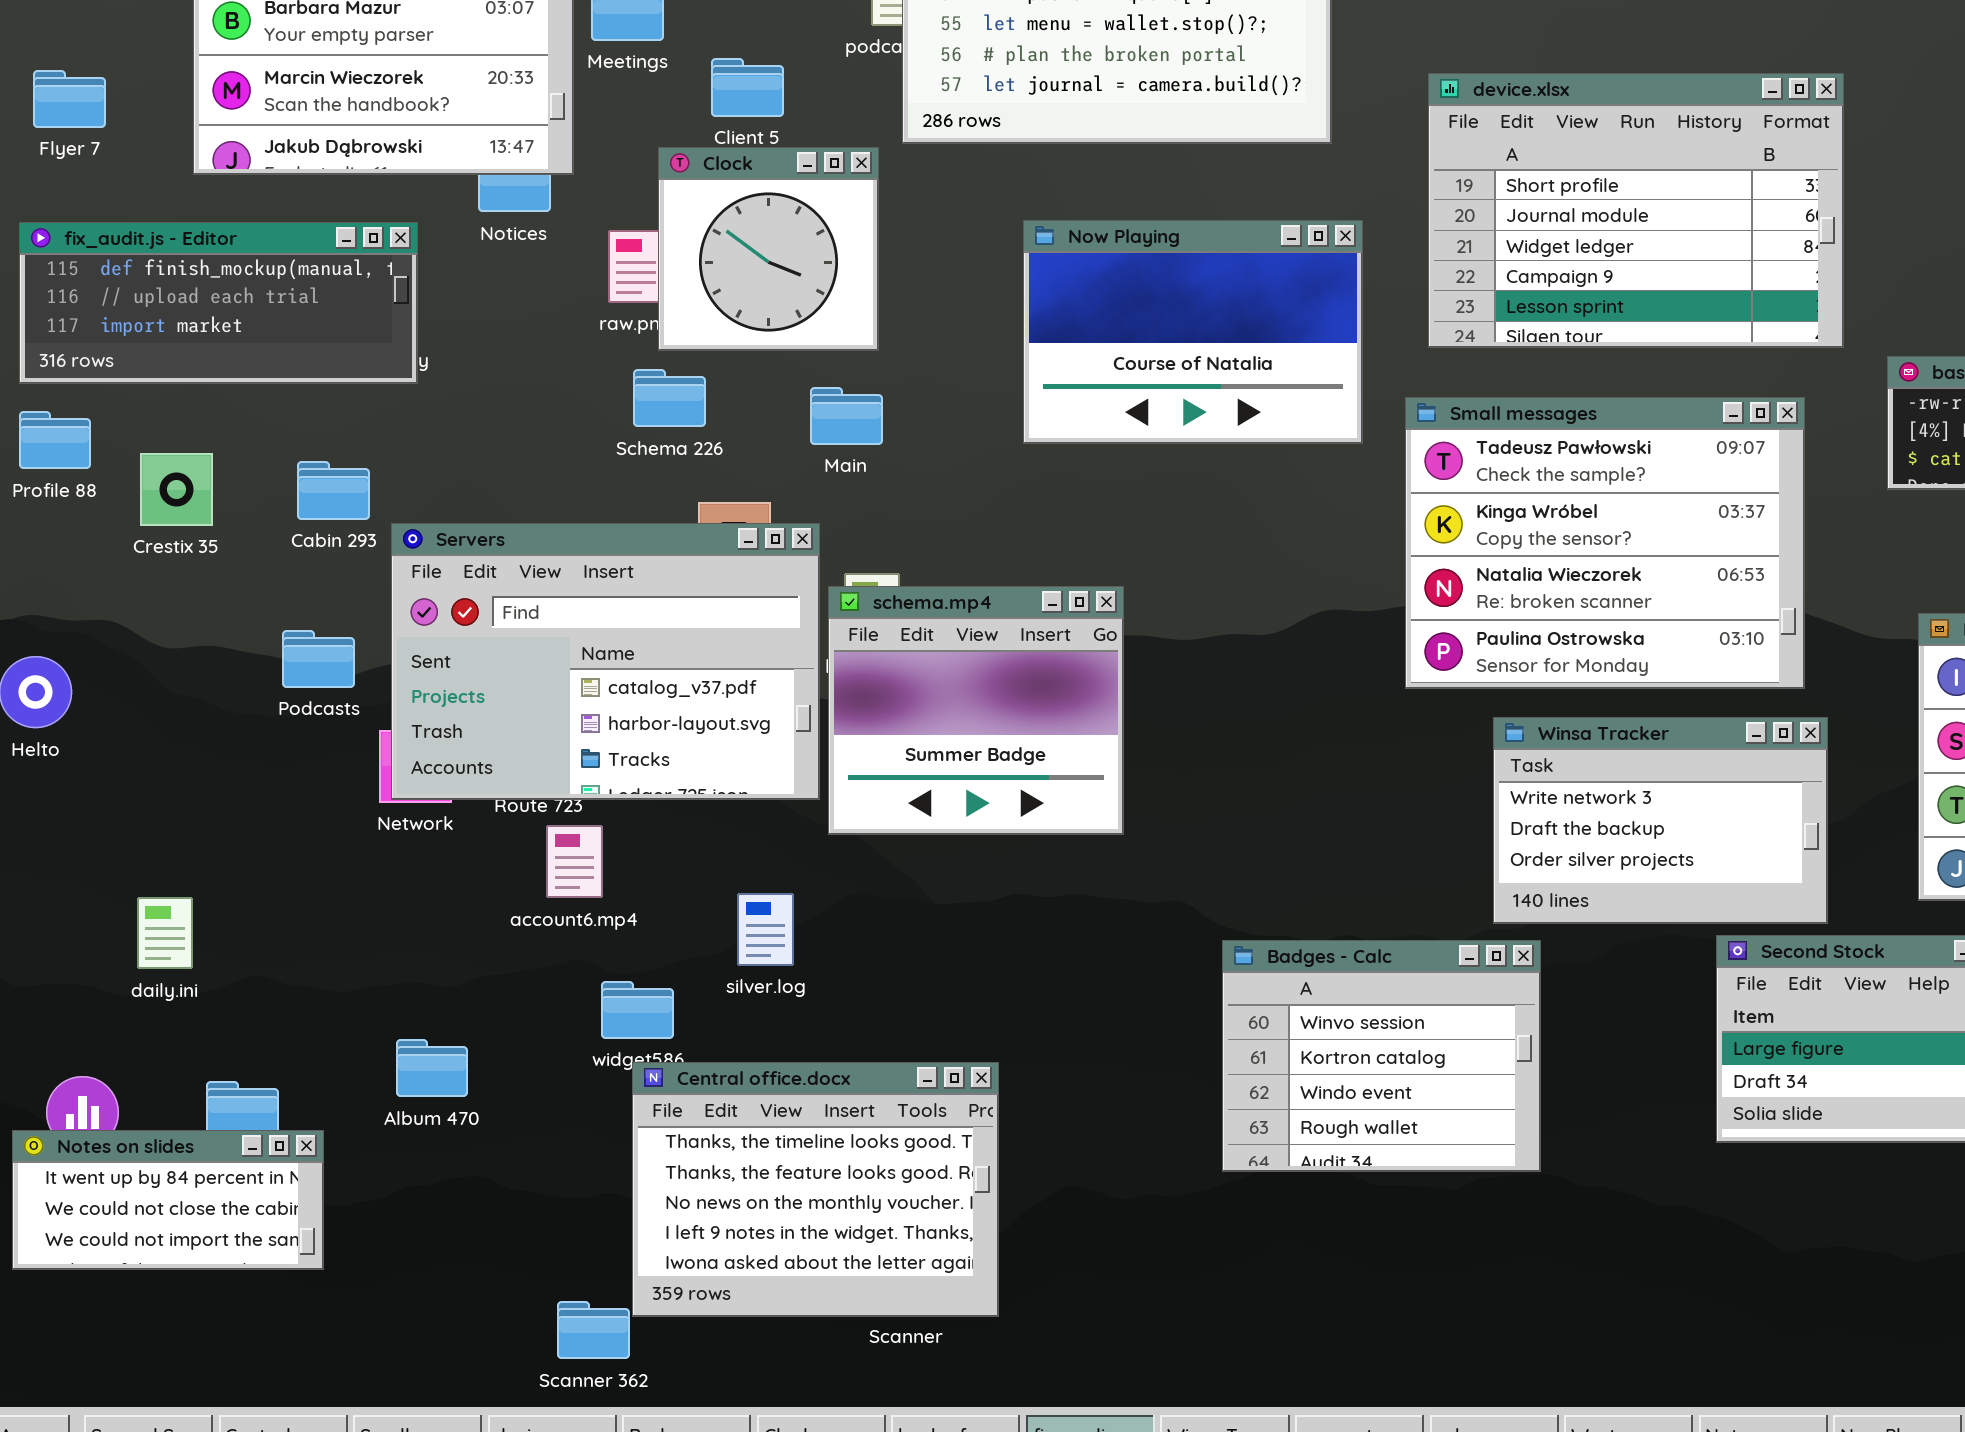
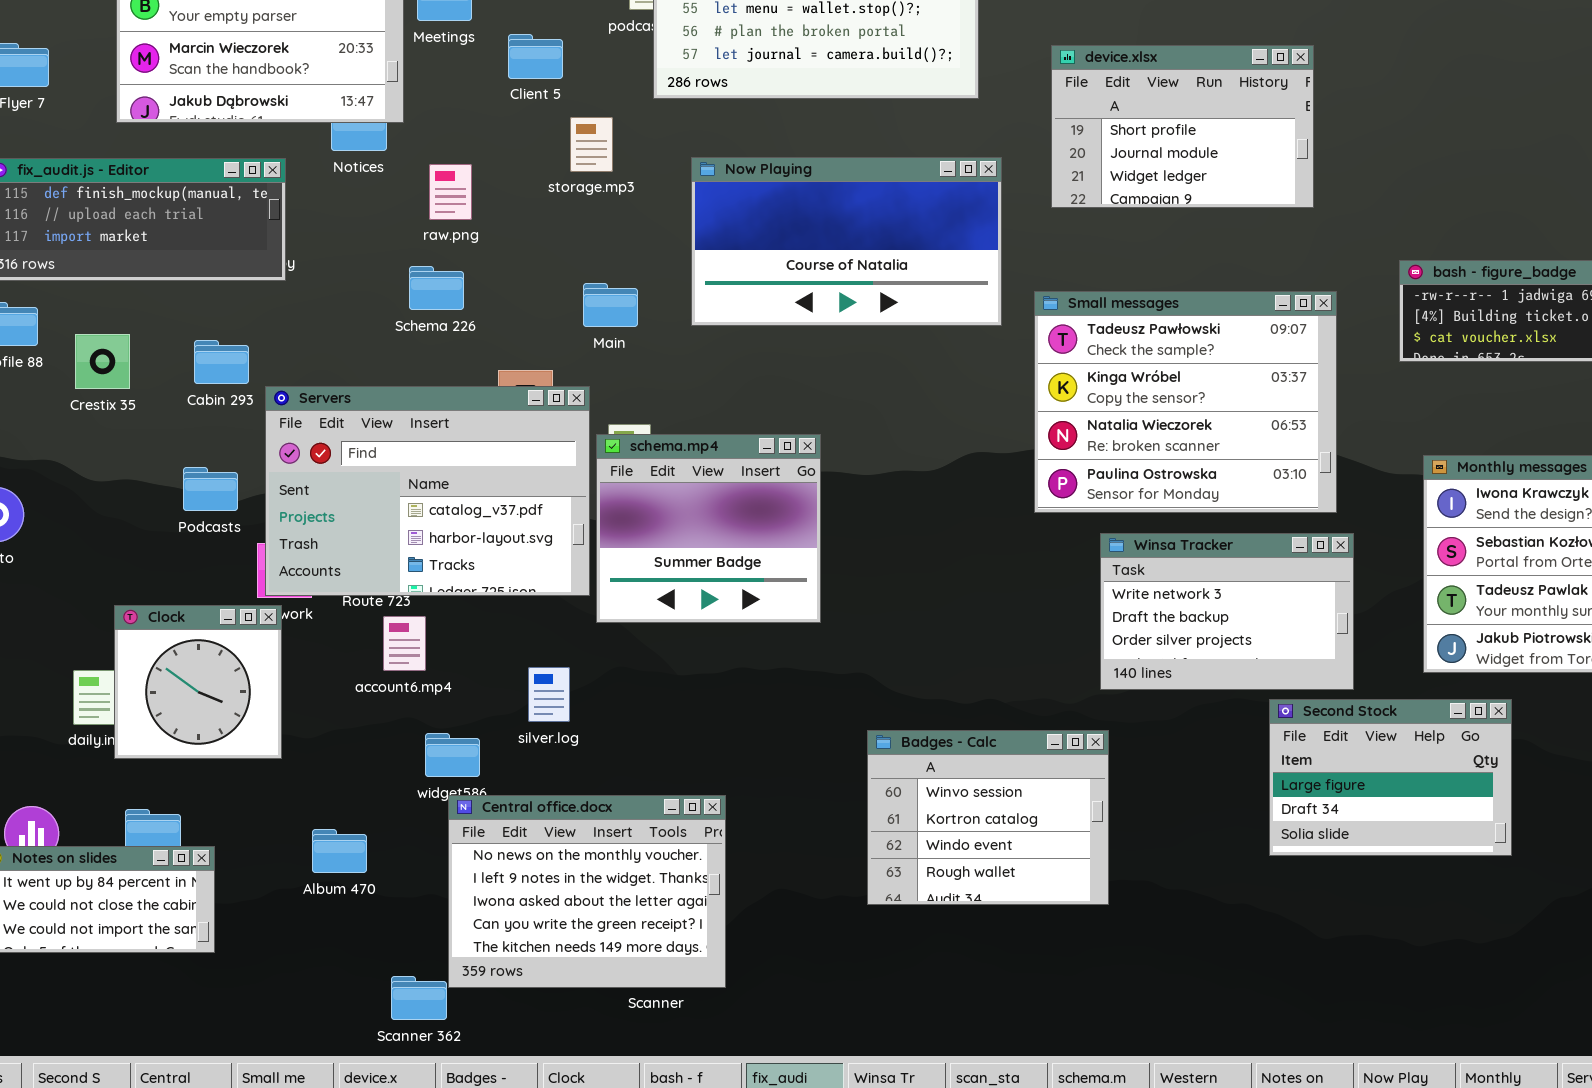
device.xlsx: [1428,73,1844,348] -> [1051,45,1314,208], resized
Clock: [658,147,879,351] -> [114,605,282,759], moved
Now Playing: [1023,220,1363,444] -> [691,157,1002,326], resized
Schema 226: [633,369,706,427] -> [409,266,464,310], moved
Badges - Calc: [1222,940,1541,1172] -> [867,730,1109,905], moved
Album 470: [396,1039,468,1097] -> [312,829,367,873], moved
Central office.docx: [632,1062,999,1317] -> [448,795,726,988], scrolled down 2 rows

